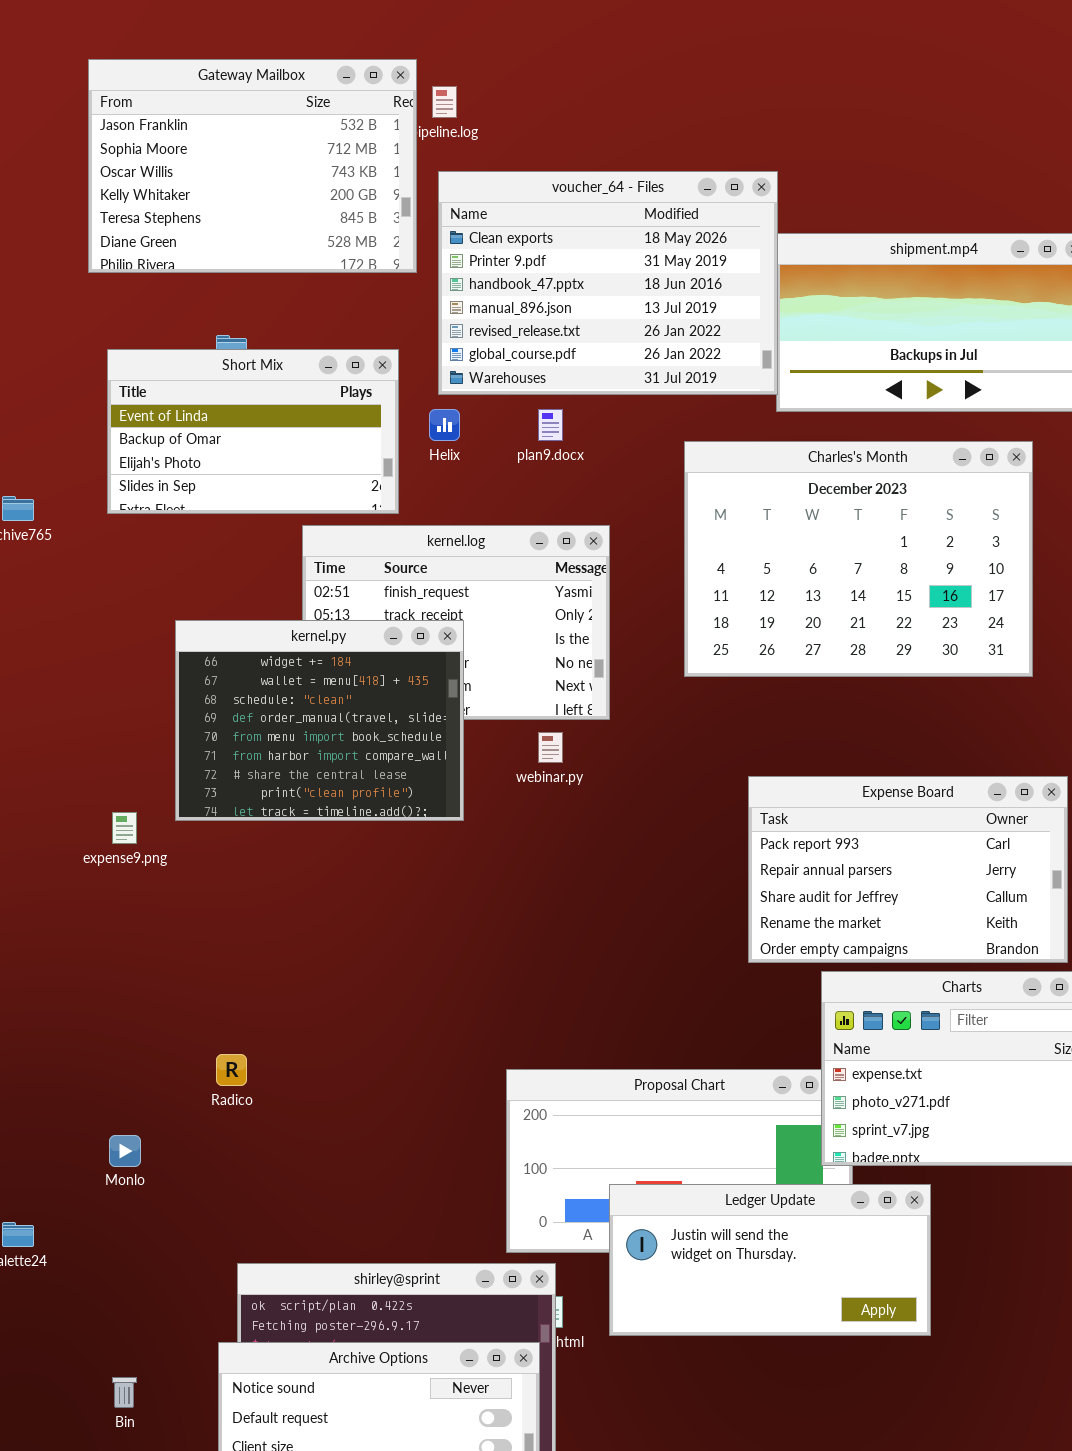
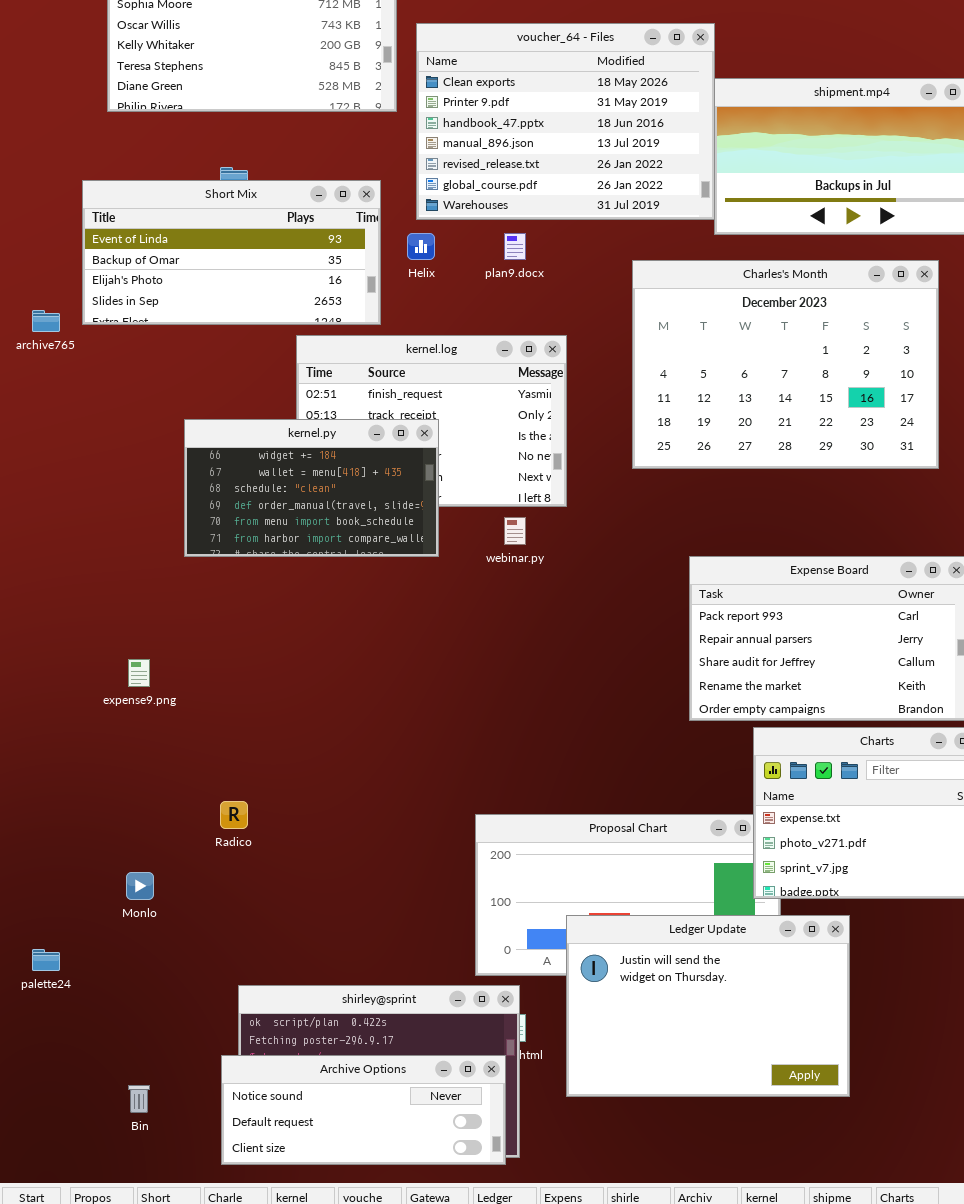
Short Mix: [107,349,399,514] -> [82,180,381,325], resized
kernel.py: [175,620,464,821] -> [184,419,439,557], resized
expense9.png: [112,812,137,844] -> [128,659,150,687], moved
Ledger Update: [609,1184,931,1336] -> [566,915,850,1097], resized

